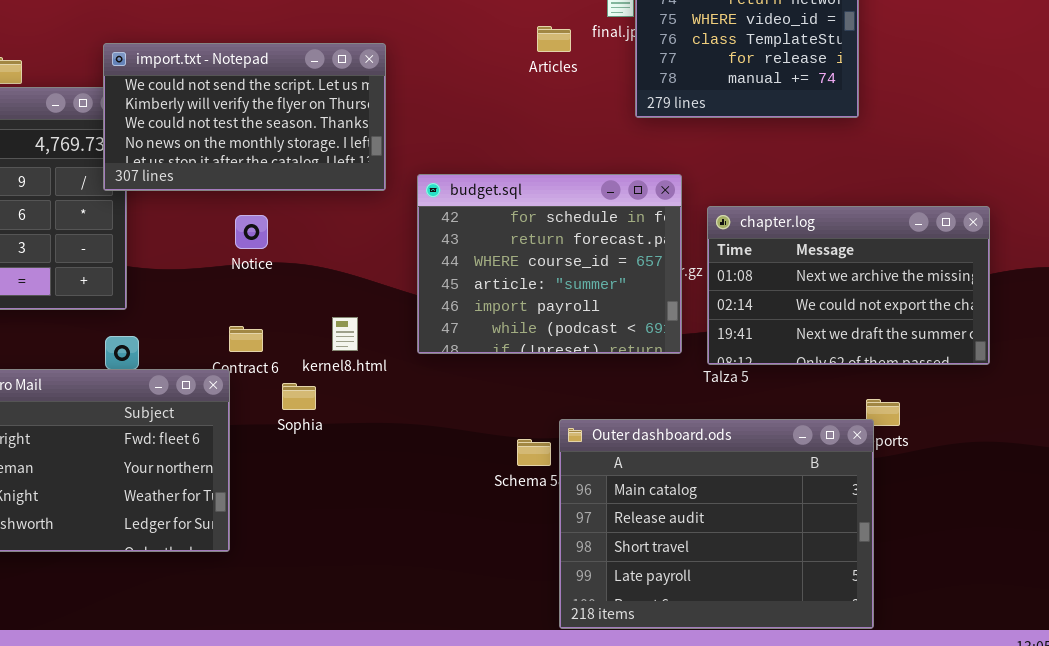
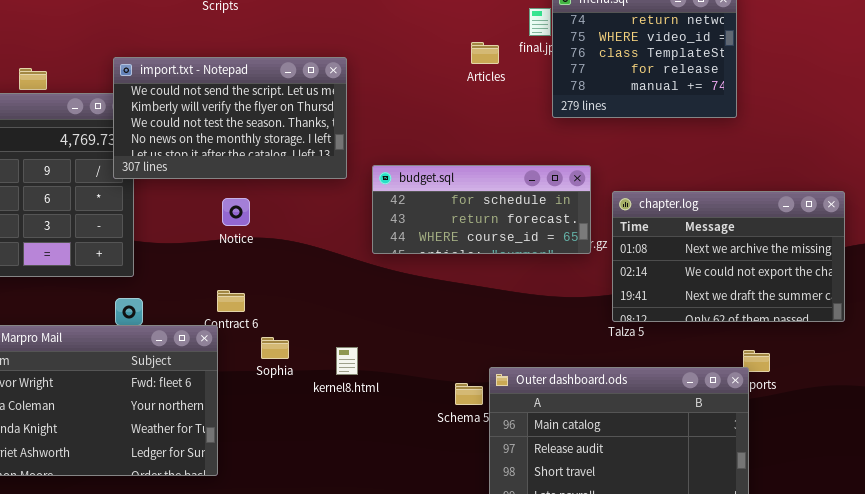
budget.sql: [417,174,682,354] -> [372,165,591,254], resized
kernel8.html: [332,317,358,351] -> [336,347,358,375], moved

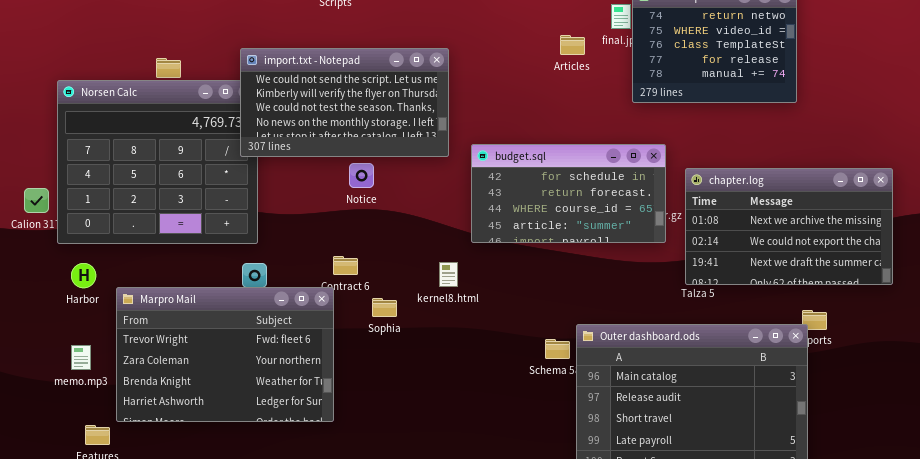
budget.sql: [372,165,591,254] -> [471,144,666,243], resized
Notice: [222,198,250,226] -> [349,163,374,188], moved
kernel8.html: [336,347,358,375] -> [439,262,458,287], moved

